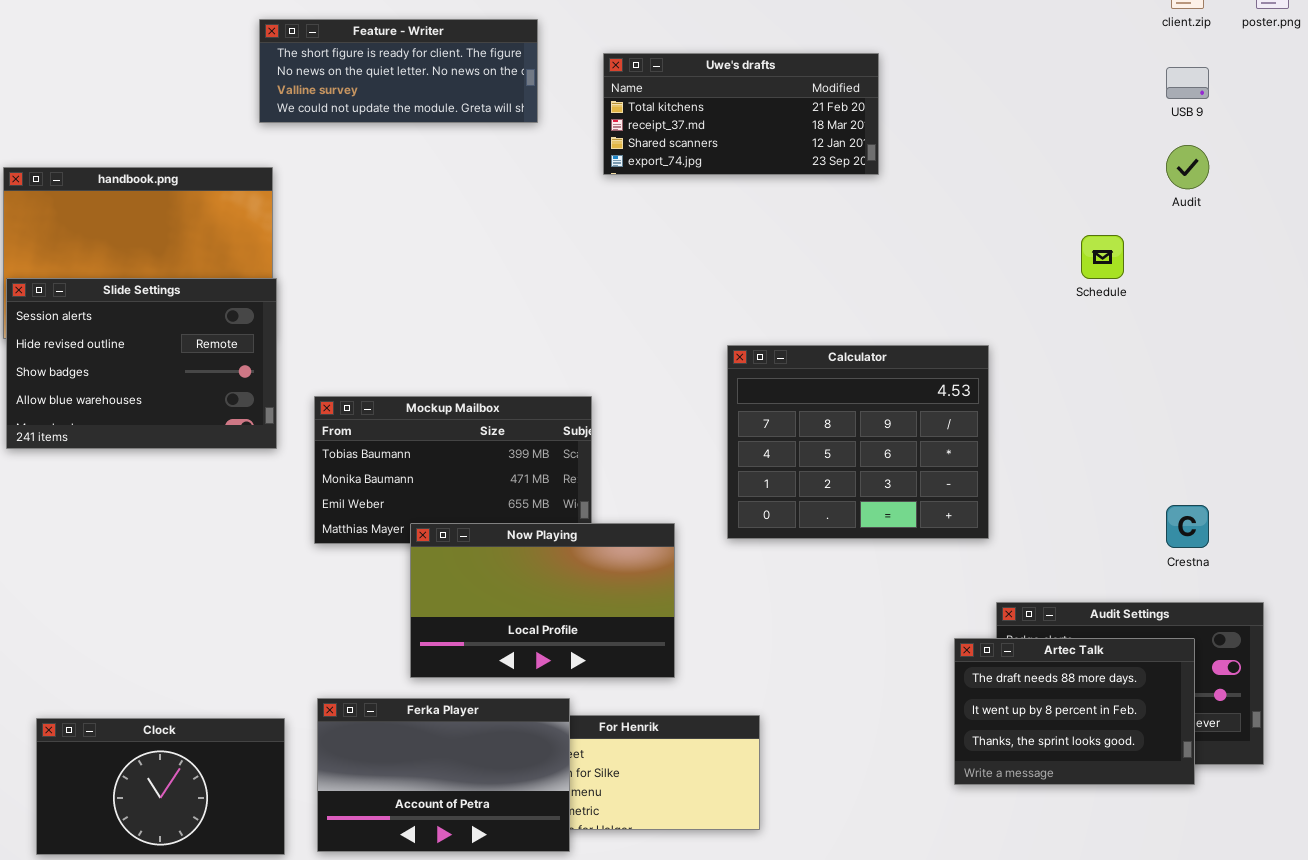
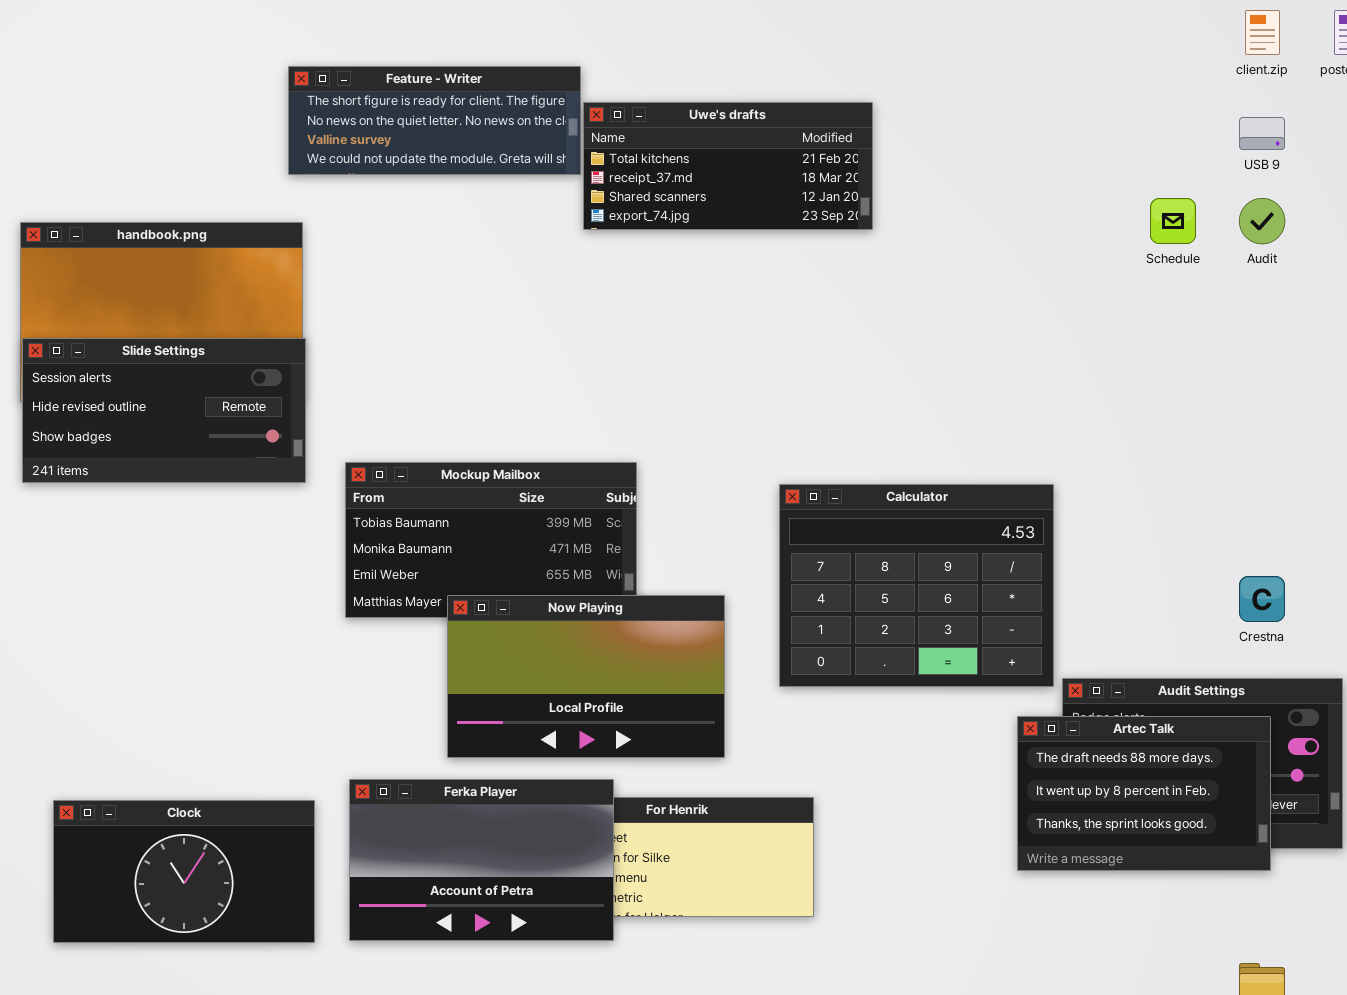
Uwe's drafts: [603,53,879,175] -> [583,102,873,230], moved
Schedule: [1081,235,1124,279] -> [1150,198,1196,244], moved
Slide Settings: [6,278,277,449] -> [22,338,306,483], resized
Calculator: [727,345,989,539] -> [779,484,1054,687], moved

